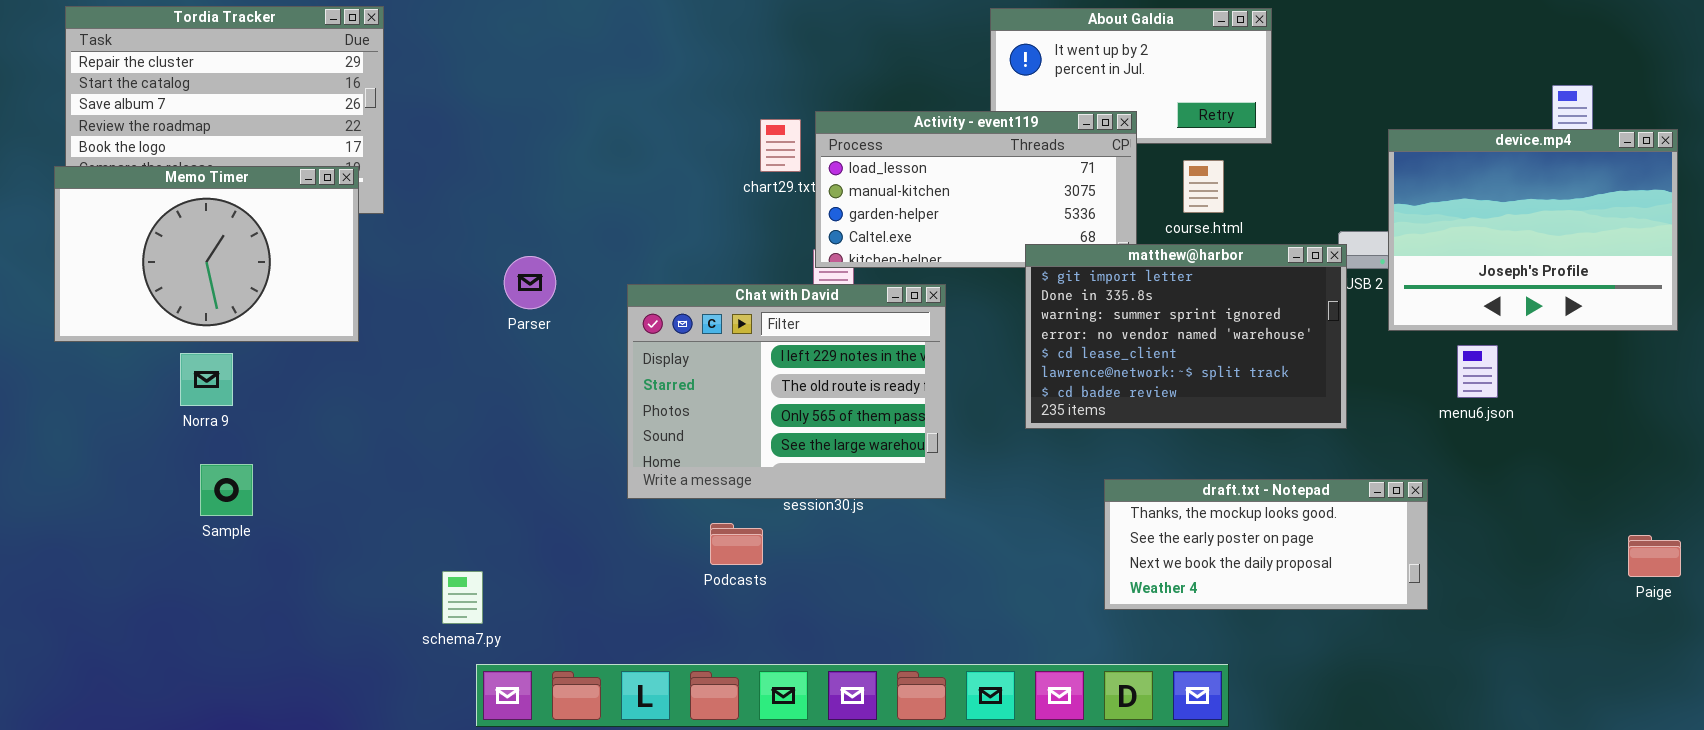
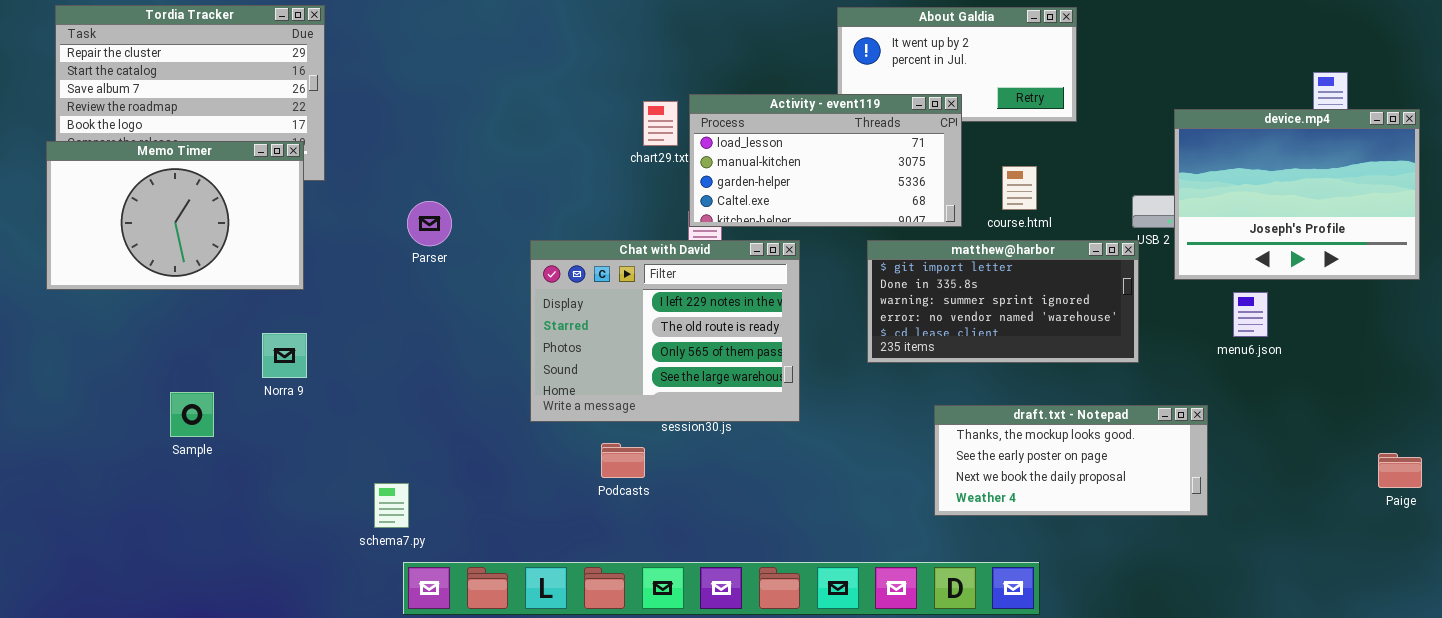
course.html: [1183,160,1224,213] -> [1002,166,1037,210], moved
matthew@harbor: [1025,244,1347,429] -> [867,240,1139,363], resized
Parser: [504,256,556,309] -> [407,201,452,246], moved
Norra 9: [180,353,233,406] -> [262,333,307,378], moved

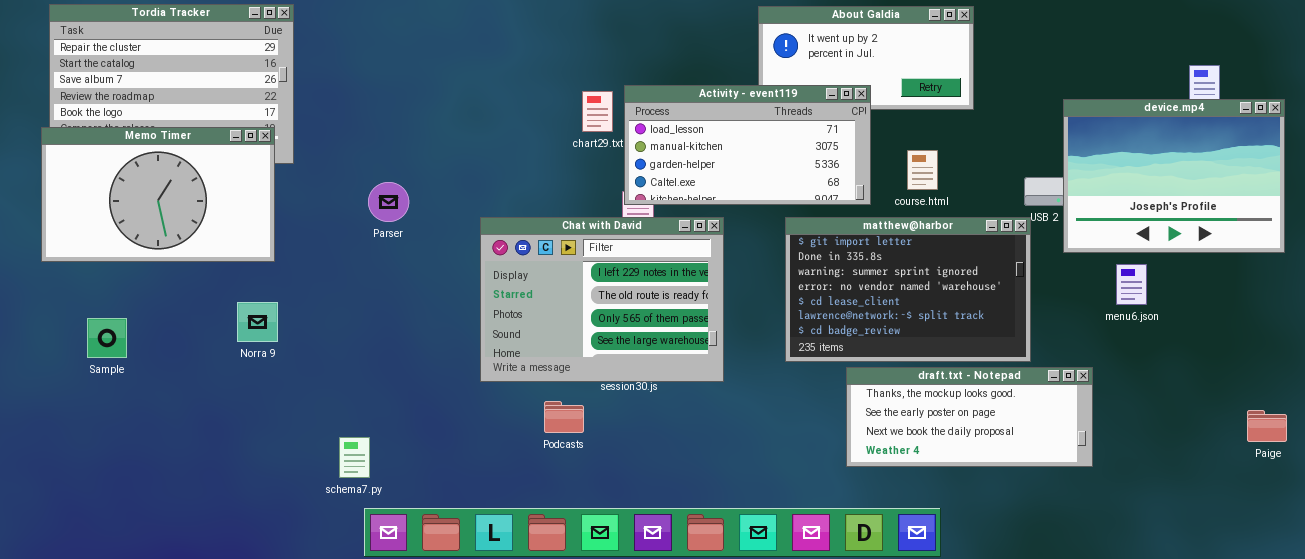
matthew@harbor: [867,240,1139,363] -> [785,217,1031,362], resized
Sample: [170,392,214,437] -> [87,318,127,358], moved

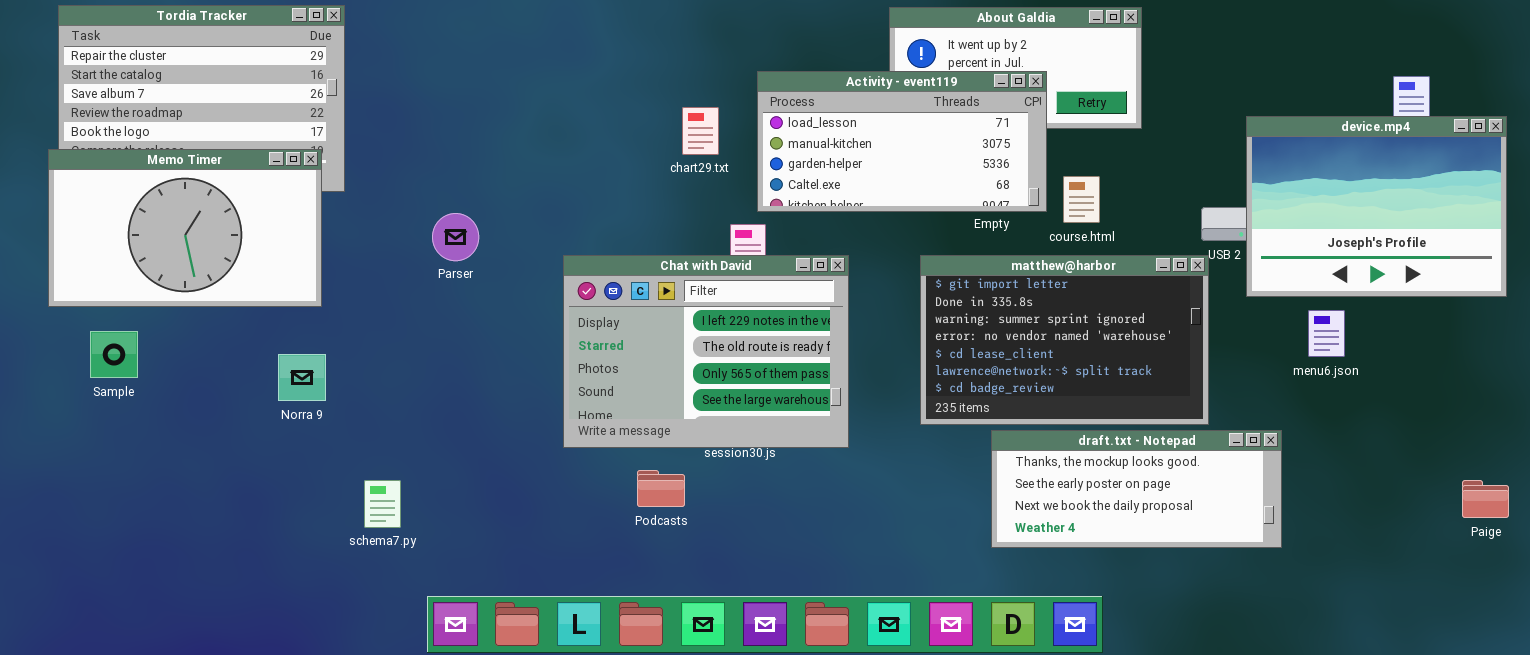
Activity - event119: [624,85,871,205] -> [757,71,1047,212], moved
Sample: [87,318,127,358] -> [90,331,138,378], moved
schema7.py: [339,437,370,478] -> [364,480,401,528], moved

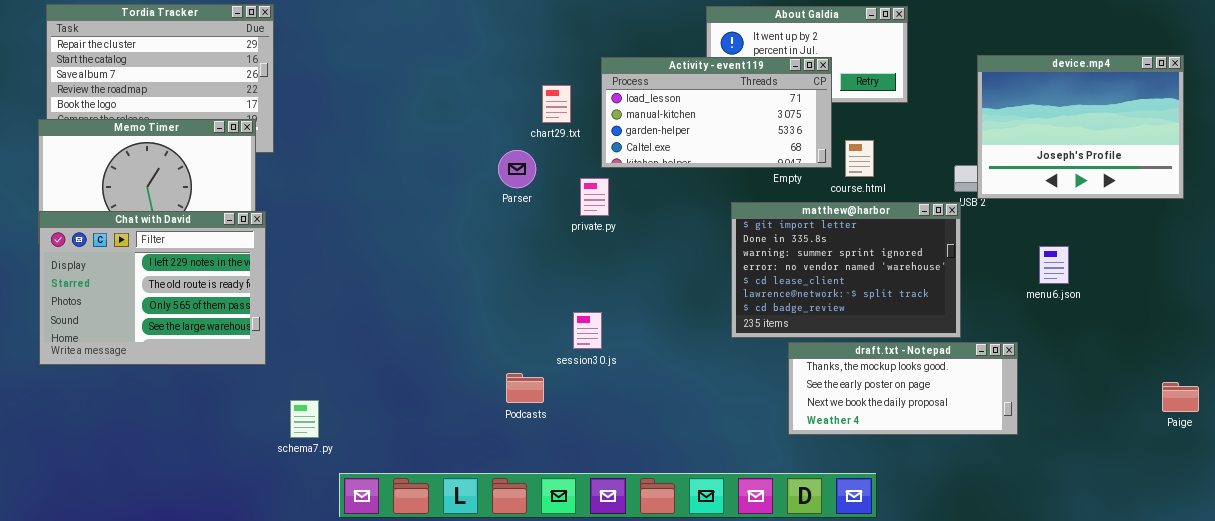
device.mp4: [1246,116,1507,297] -> [977,55,1184,199], moved
Parser: [432,213,479,261] -> [498,150,536,188], moved
Chat with David: [563,255,849,448] -> [39,211,266,365], moved
schema7.py: [364,480,401,528] -> [290,400,319,438], moved

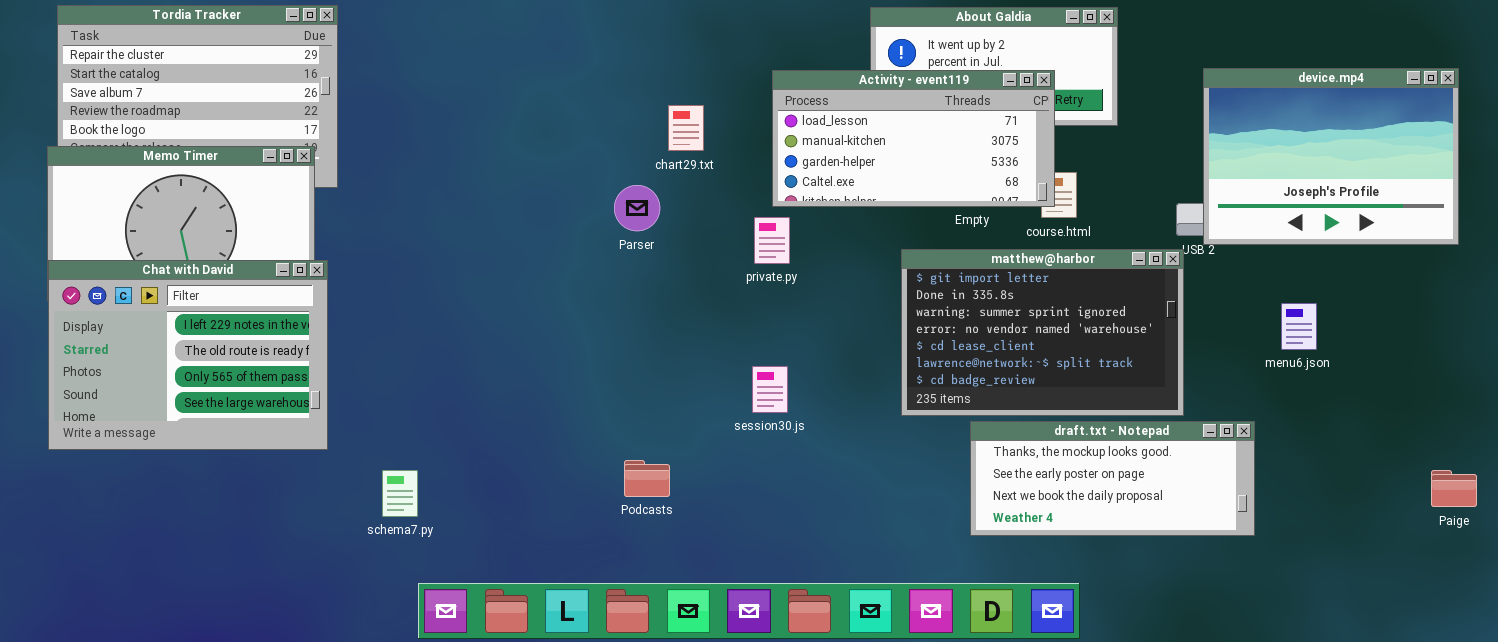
Activity - event119: [601,57,832,168] -> [772,70,1055,207], moved
private.py: [580,178,609,216] -> [754,217,790,264], moved
session30.js: [573,312,602,349] -> [752,366,788,413], moved
schema7.py: [290,400,319,438] -> [382,470,418,517], moved

